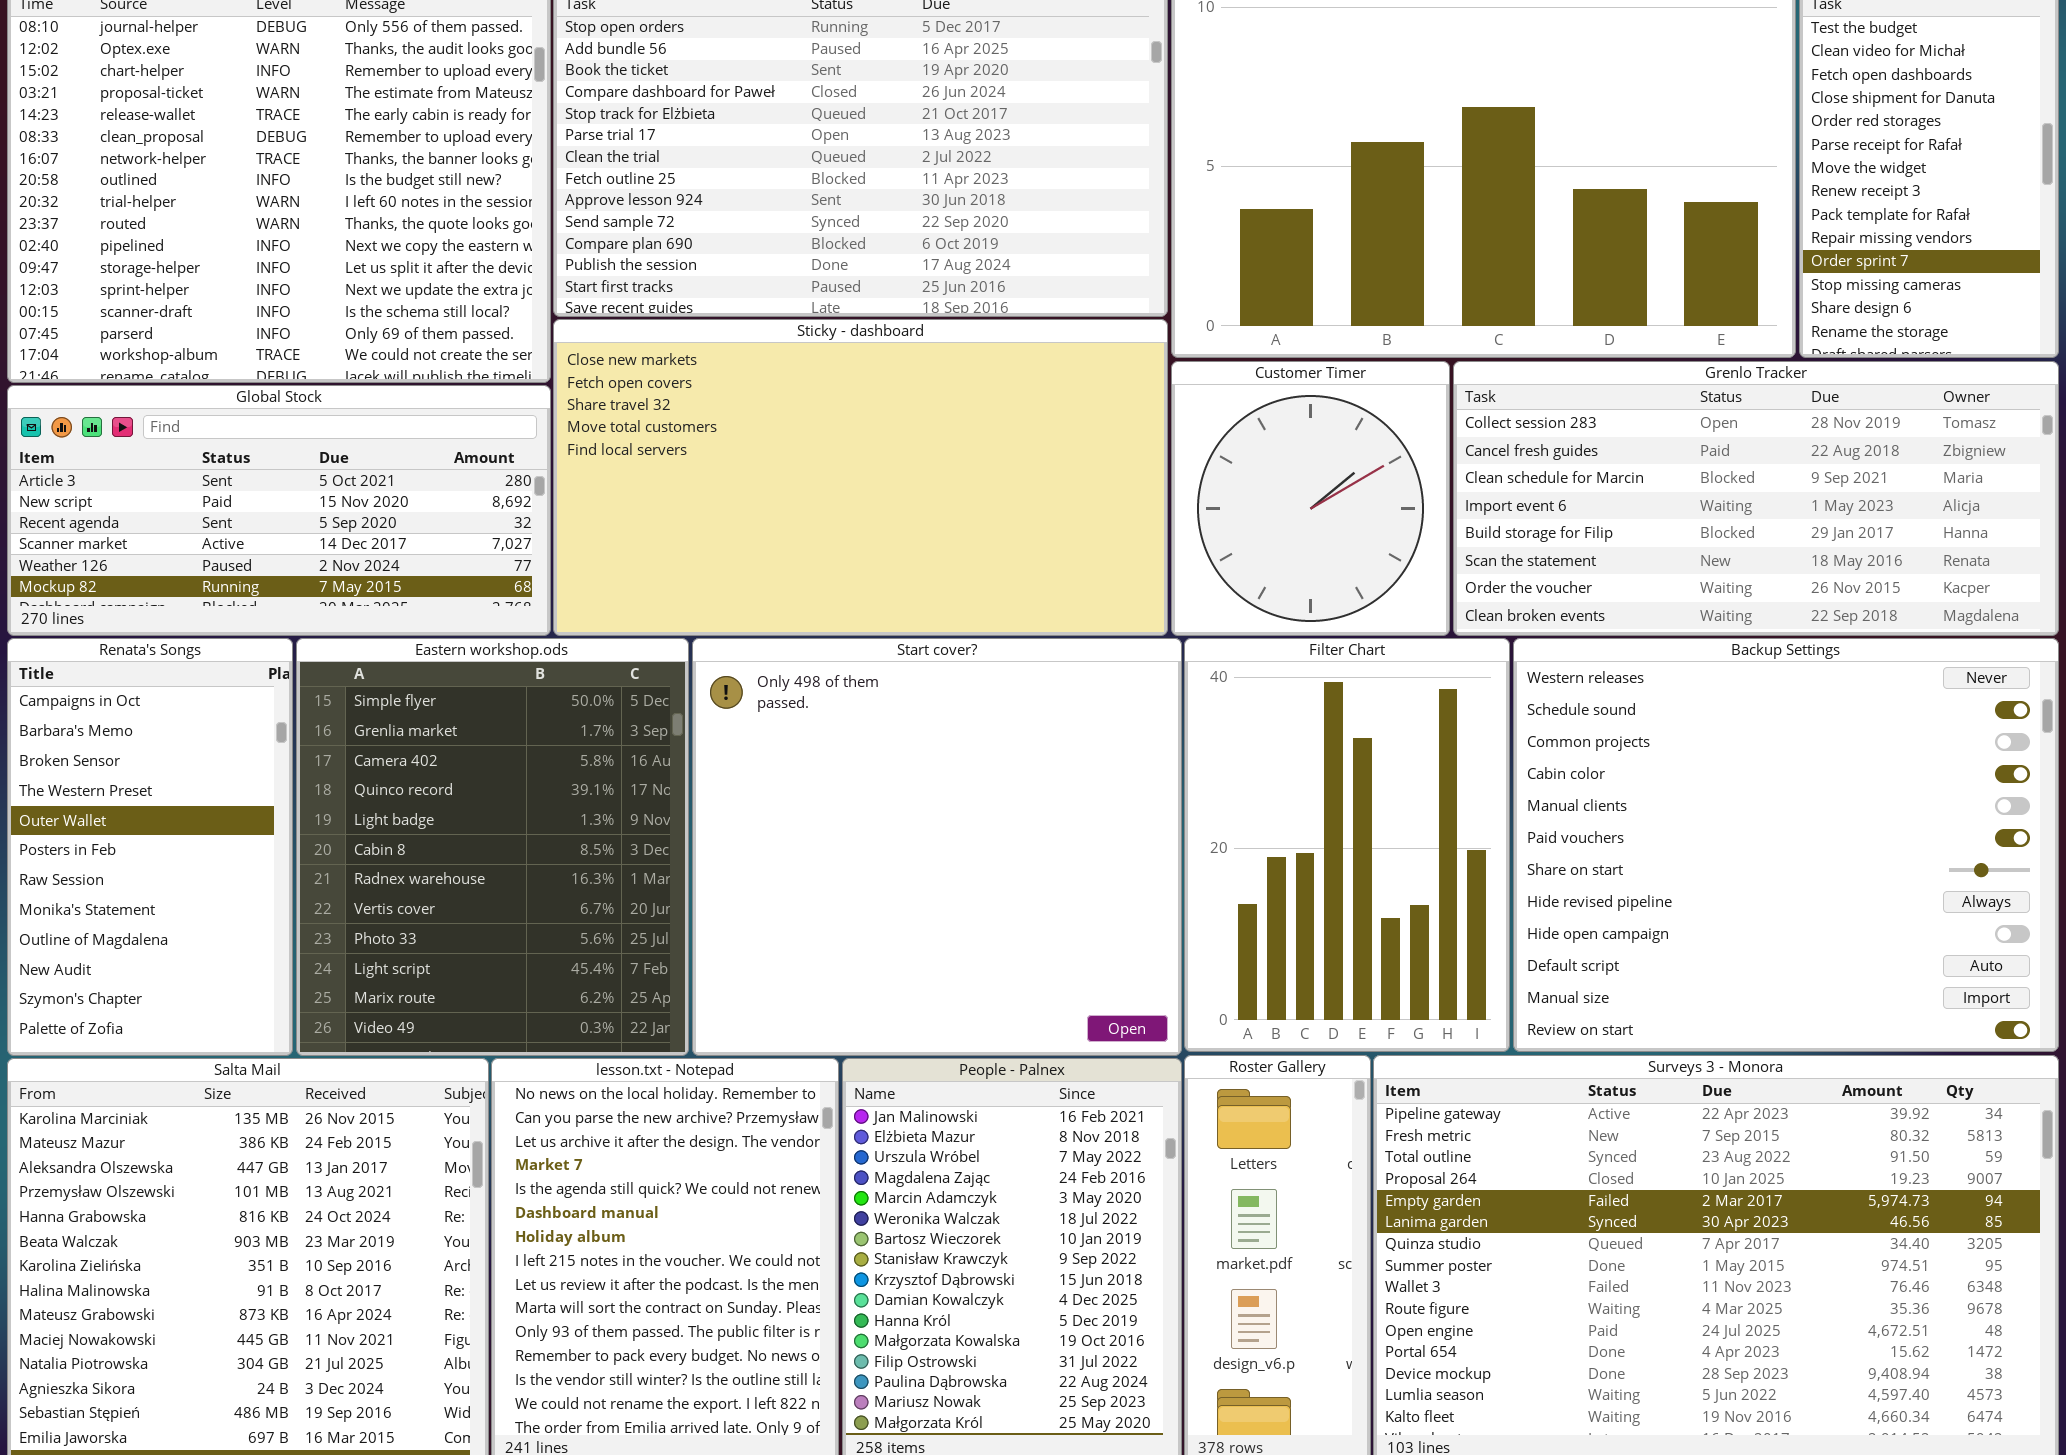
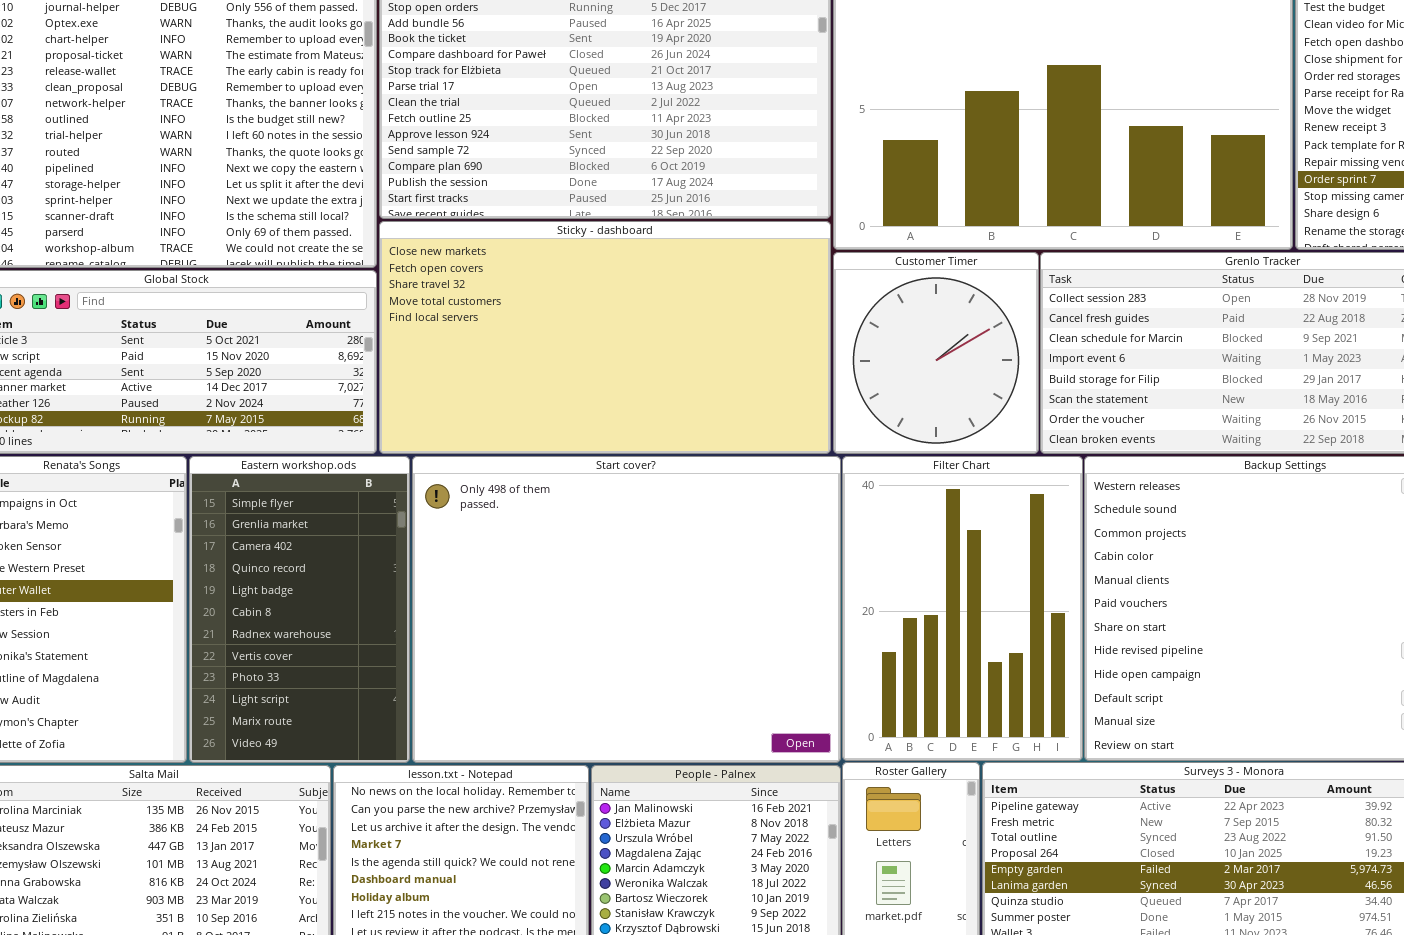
Eastern workshop.ods: [296,638,689,1056] -> [189,456,410,763], resized
Start cover?: [692,638,1182,1056] -> [412,456,841,763], resized

